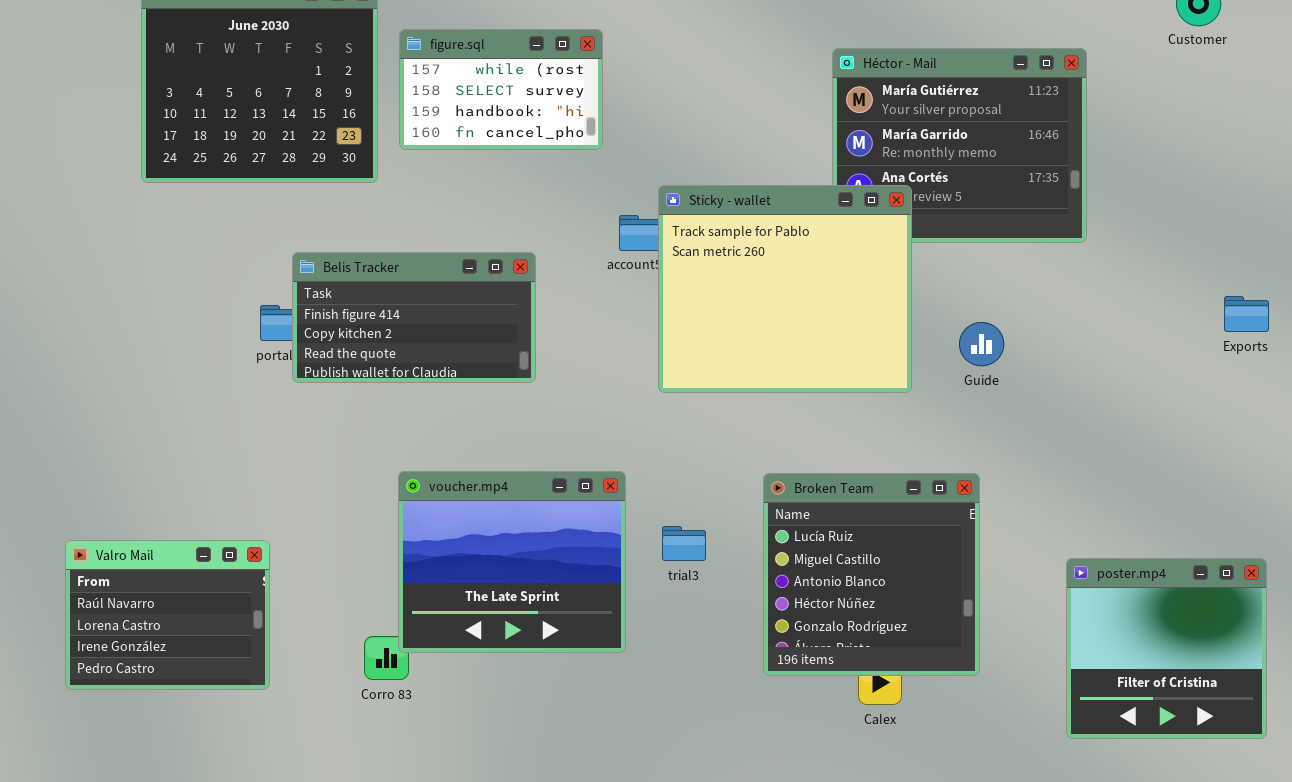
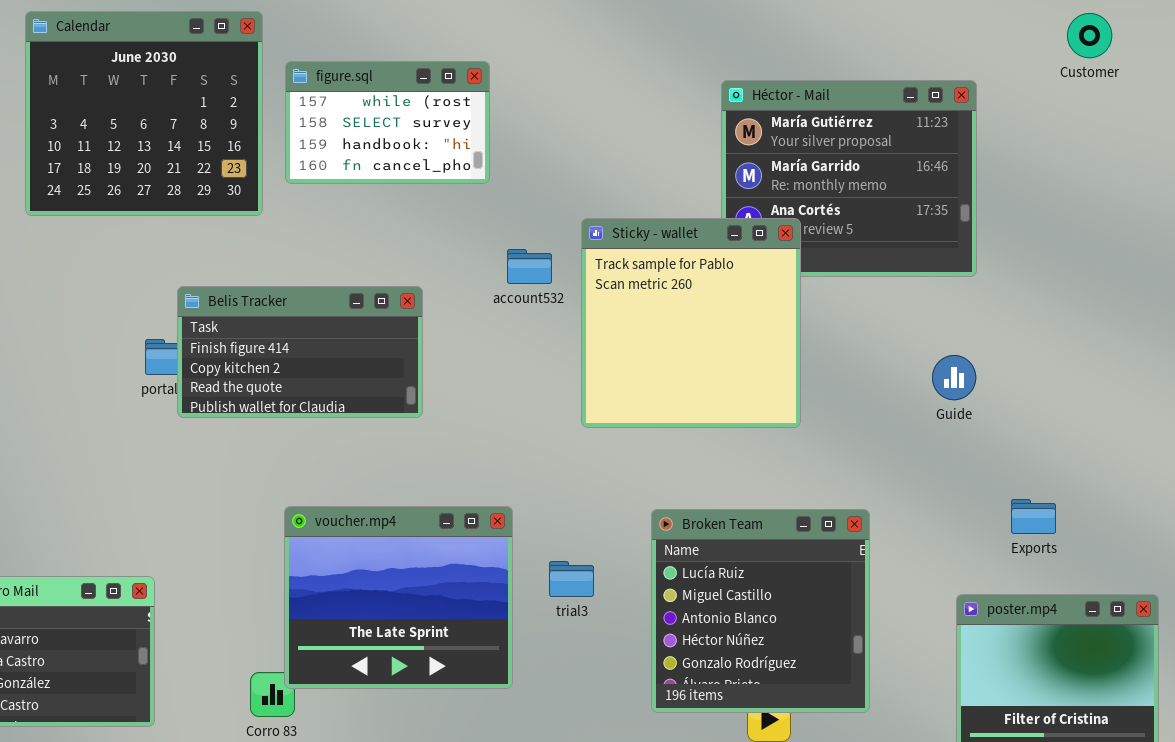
Sticky - wallet: [658,185,912,393] -> [581,218,801,428], resized
Exports: [1224,296,1269,332] -> [1011,499,1056,534], moved
Guide: [959,322,1004,366] -> [932,355,976,400], moved

